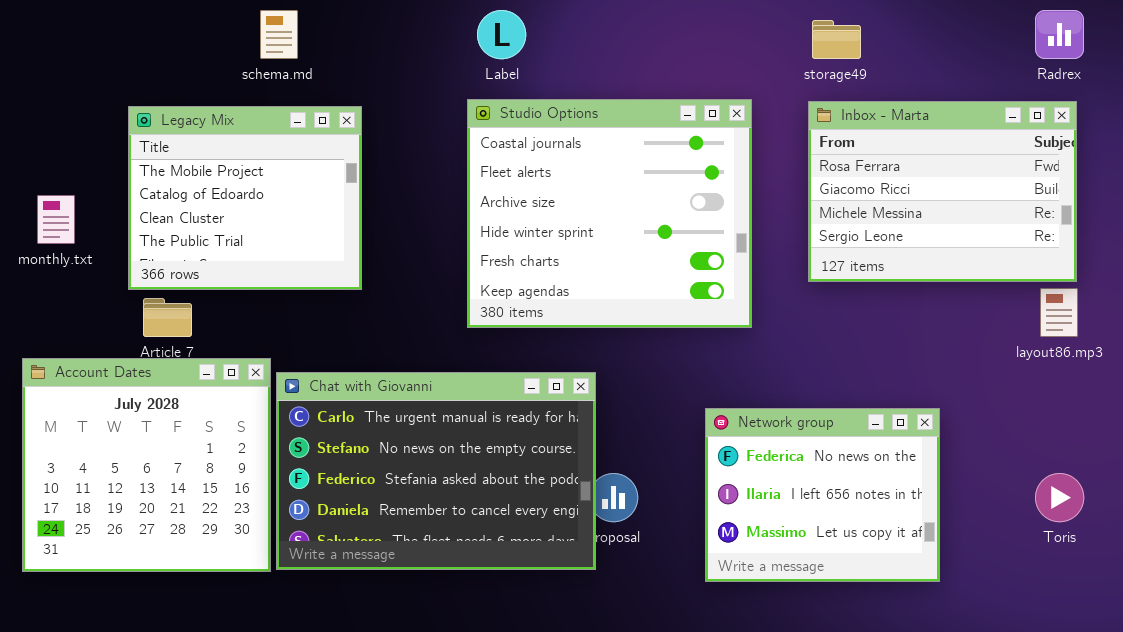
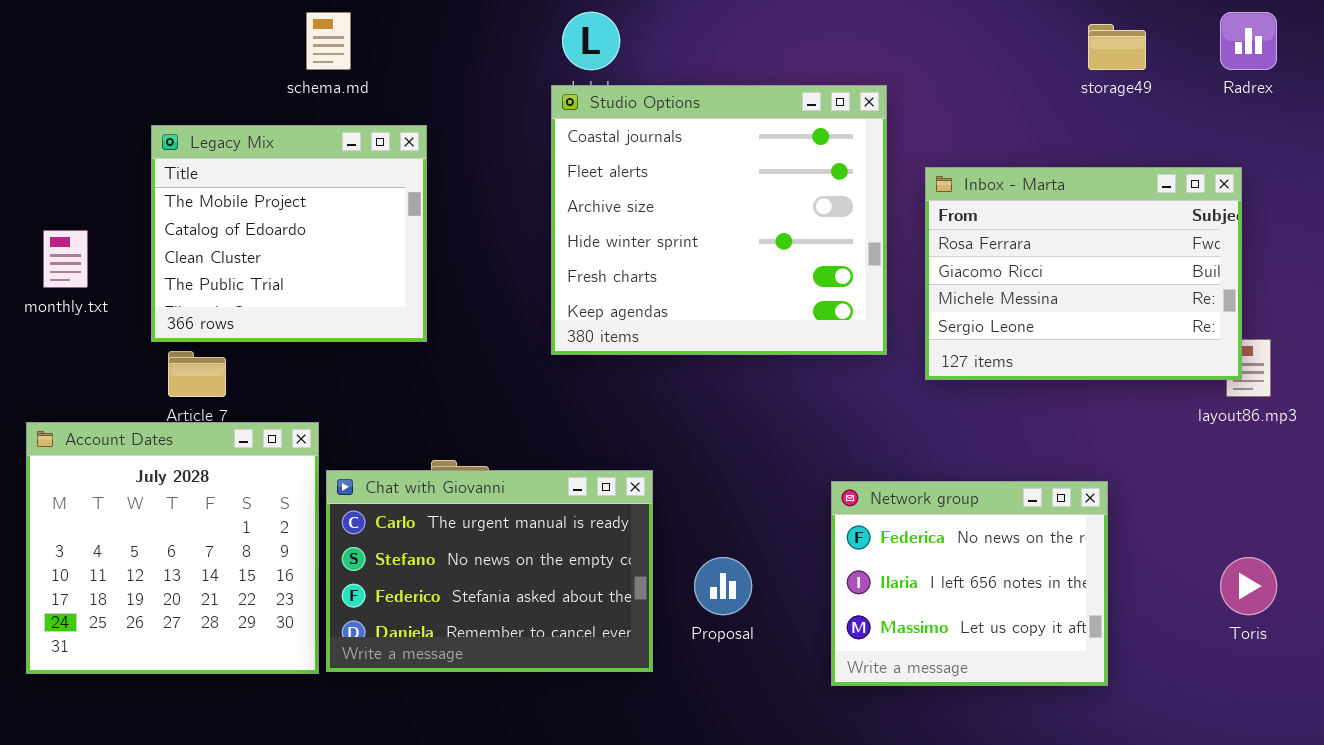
storage49: [812,20,861,59] -> [1088,24,1146,70], moved
Studio Options: [467,99,752,328] -> [551,85,887,355], moved
Inbox - Marta: [808,101,1077,282] -> [925,167,1242,380], moved
Chat with Giovanni: [276,372,596,570] -> [326,470,653,672], resized

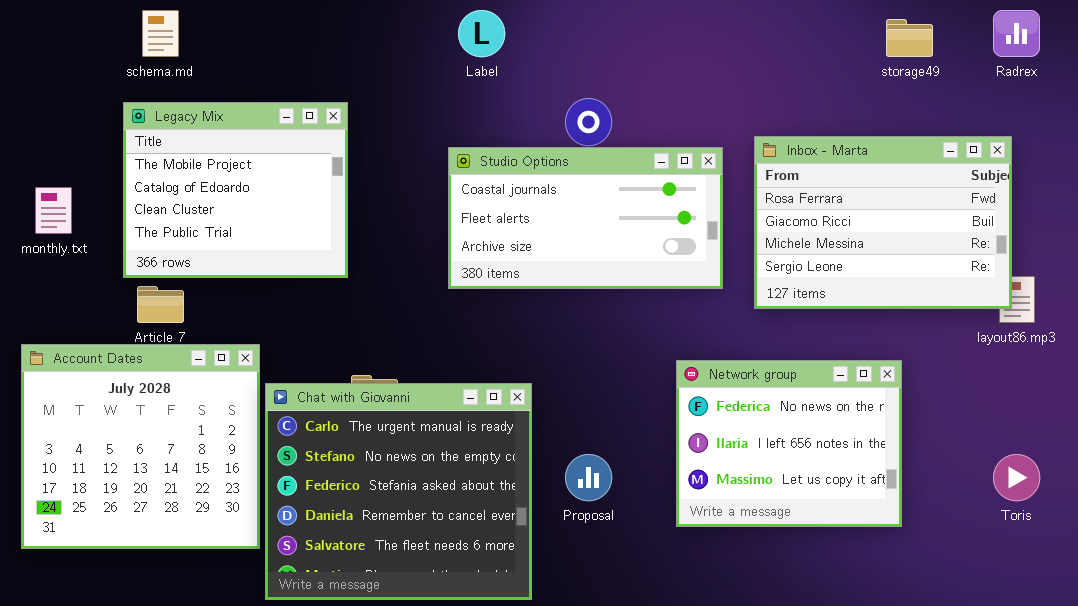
schema.md: [306,12,351,70] -> [142,10,179,57], moved
Studio Options: [551,85,887,355] -> [448,147,723,289], resized
Chat with Giovanni: [326,470,653,672] -> [265,383,532,600], resized
Network group: [831,481,1108,686] -> [676,360,902,527], moved

